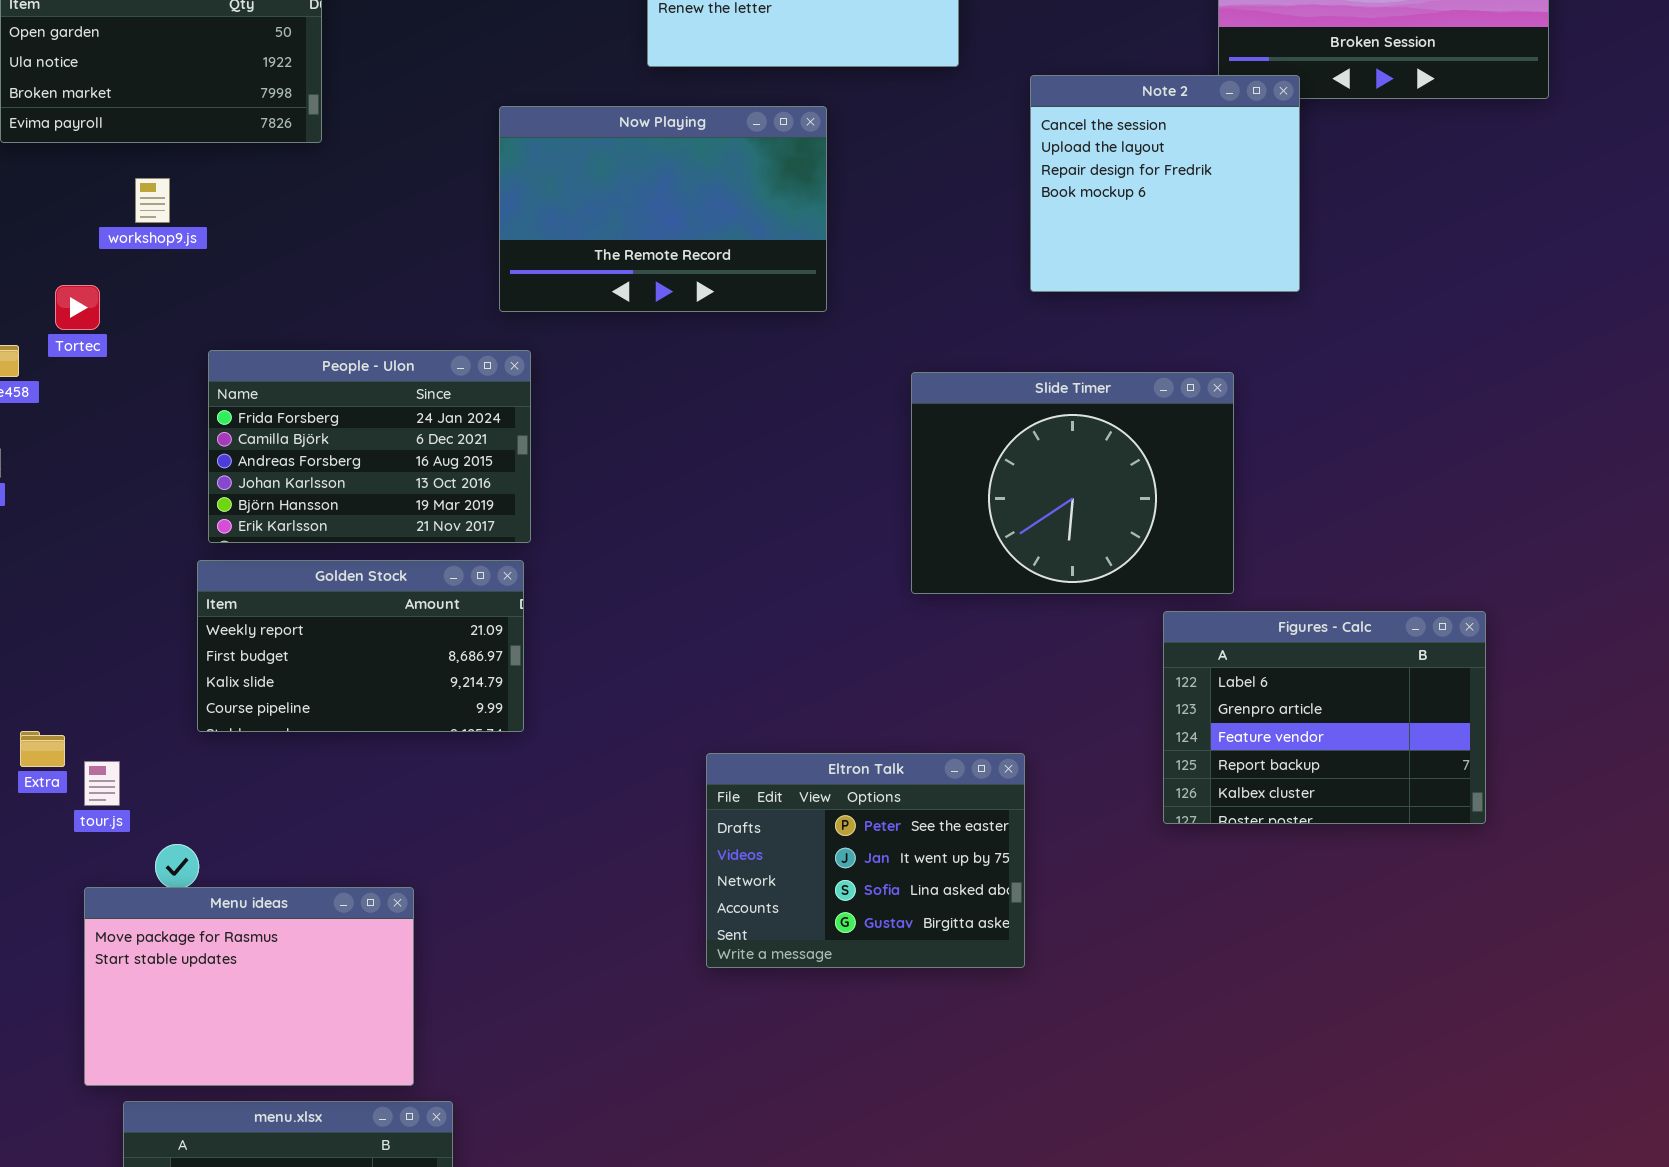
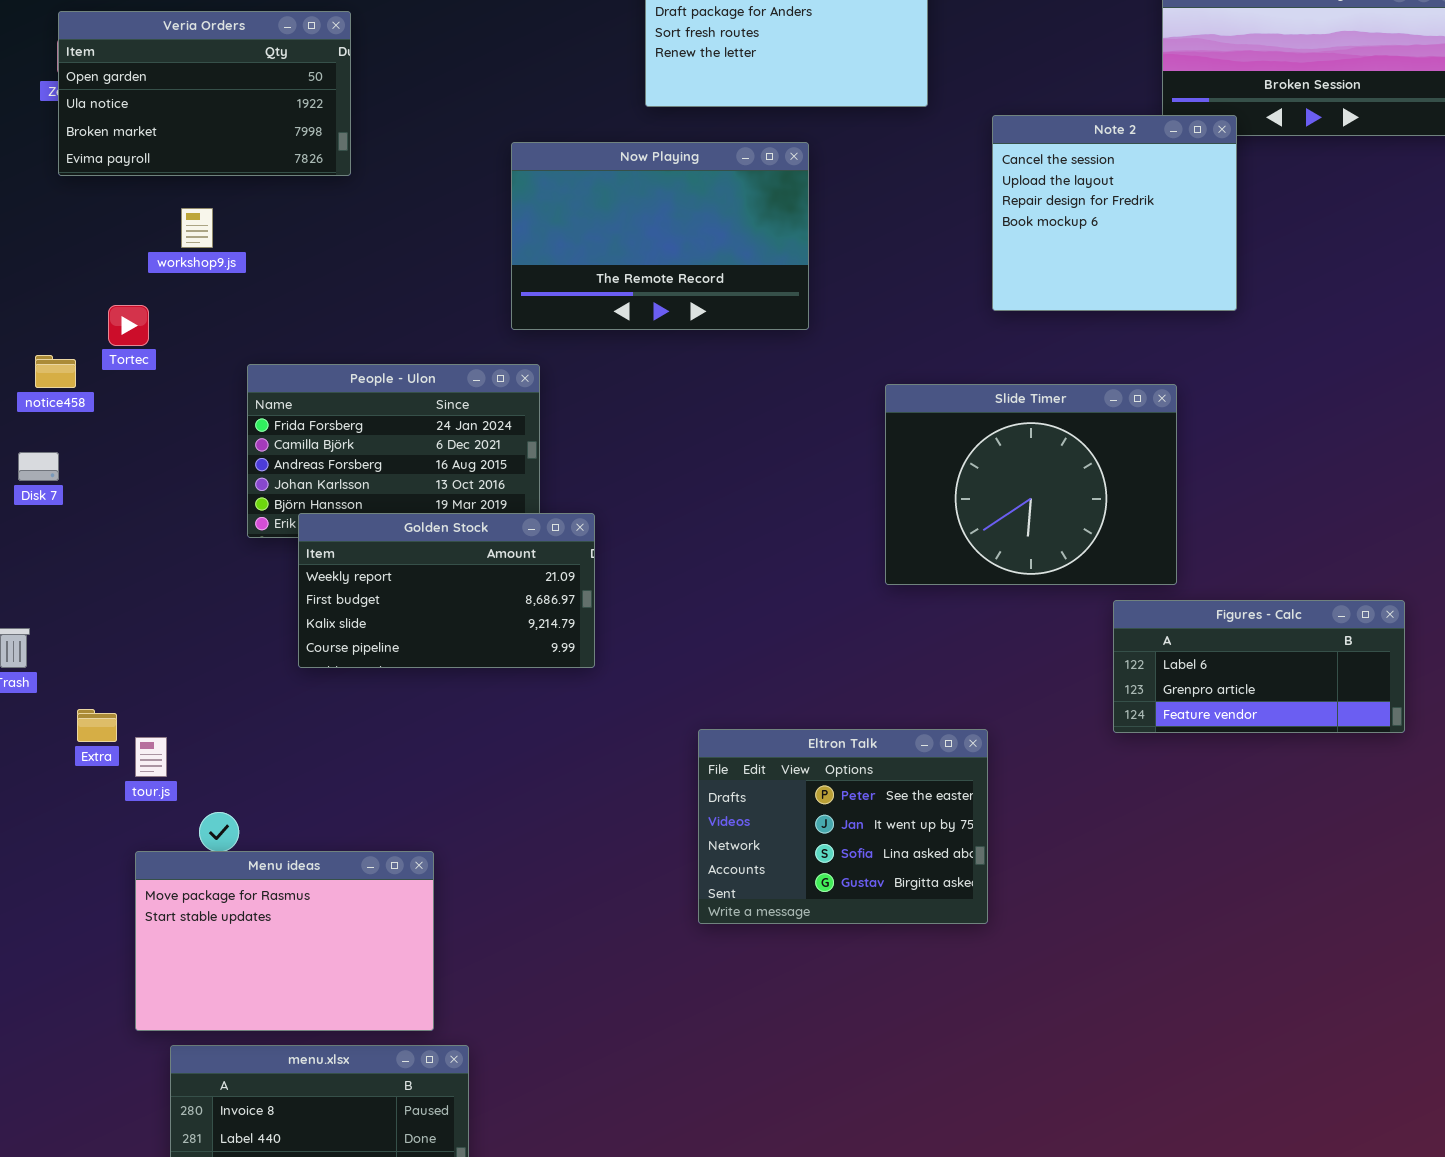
Golden Stock: [197,560,524,732] -> [298,513,595,668], moved
Figures - Calc: [1163,611,1486,824] -> [1113,600,1405,733], resized

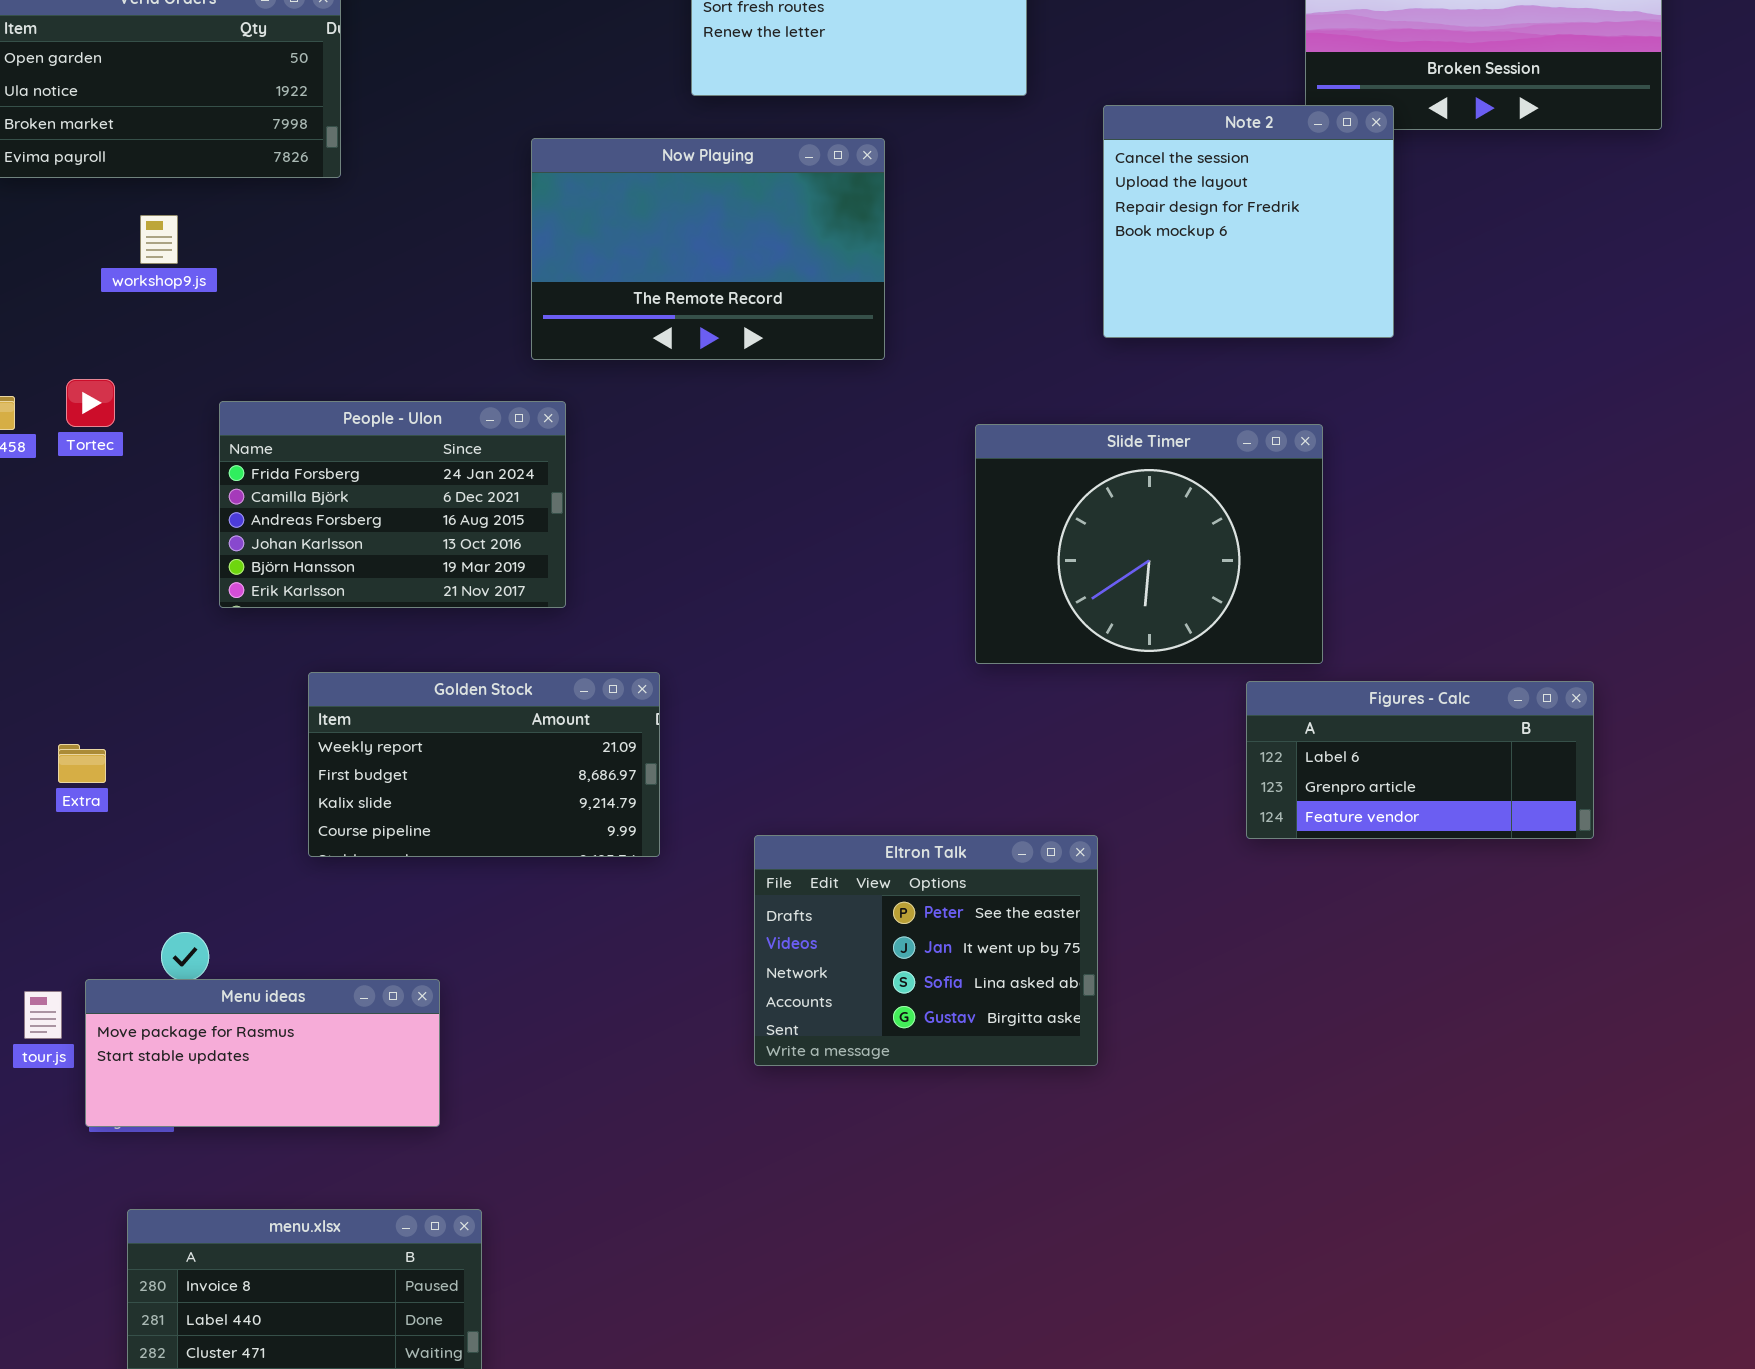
Tortec: [108,305,149,346] -> [66,379,115,427], moved
Golden Stock: [298,513,595,668] -> [308,672,660,857], moved
Extra: [77,709,117,742] -> [58,744,106,783], moved
tour.js: [135,737,167,777] -> [24,991,62,1039], moved
Menu ideas: [135,851,434,1031] -> [85,979,440,1127], resized

